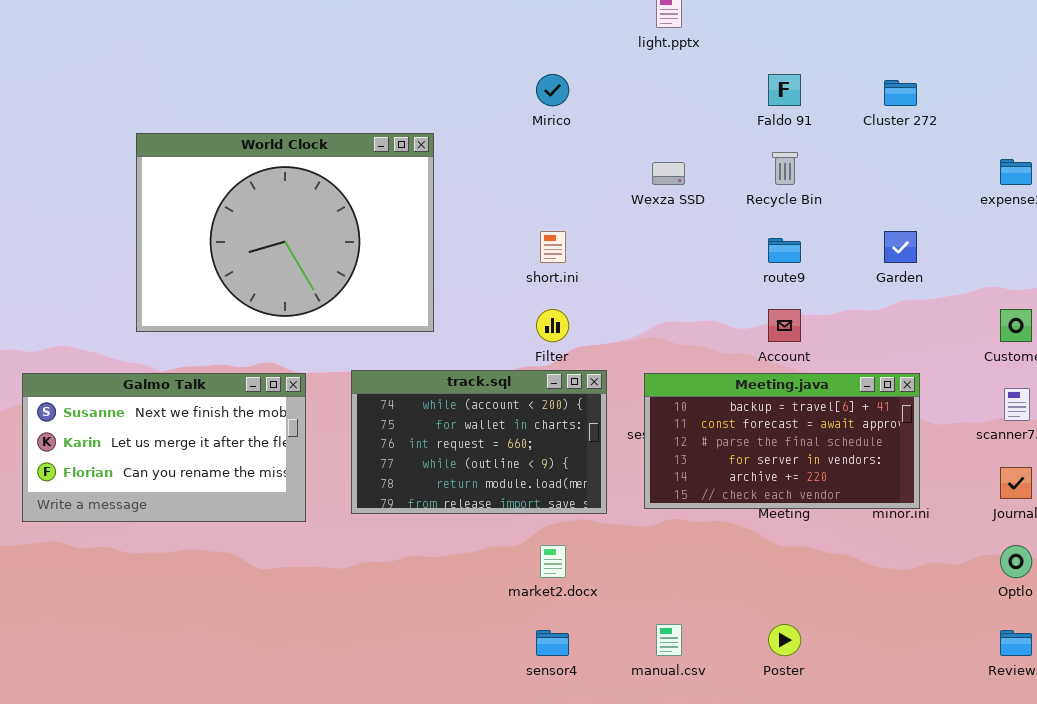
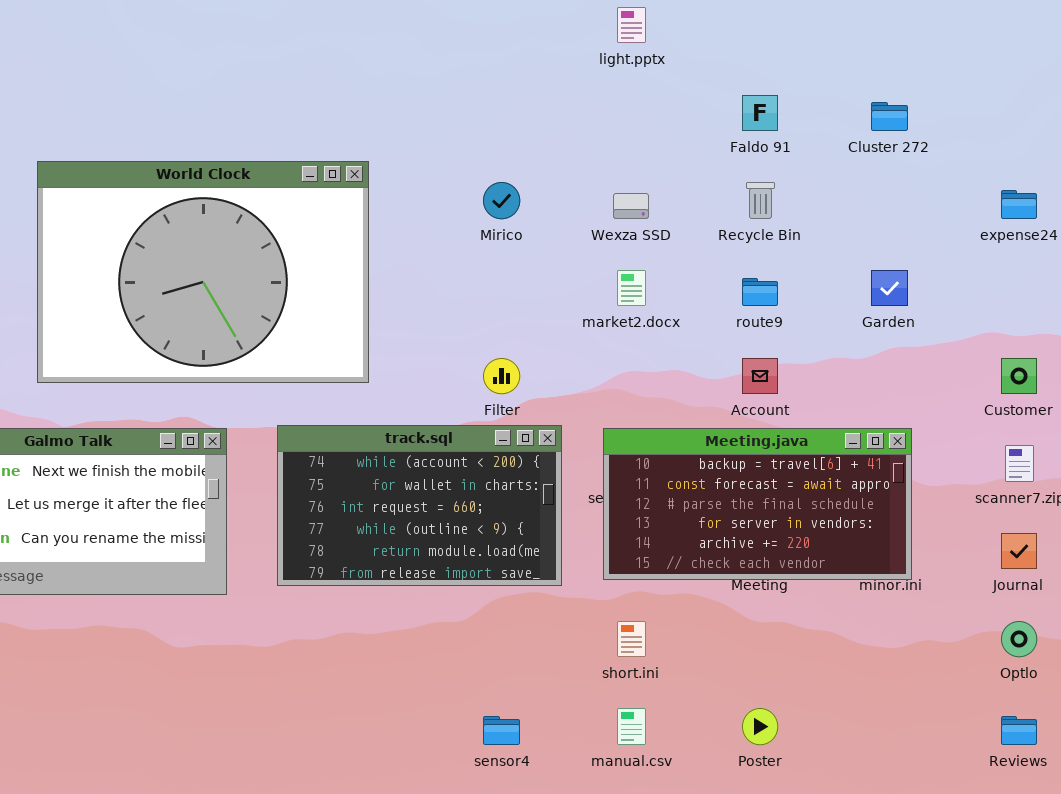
Mirico: [536,74,569,106] -> [483,182,520,219], moved
short.ini: [540,231,566,263] -> [617,621,646,657], moved
market2.docx: [540,545,566,578] -> [617,270,646,306], moved

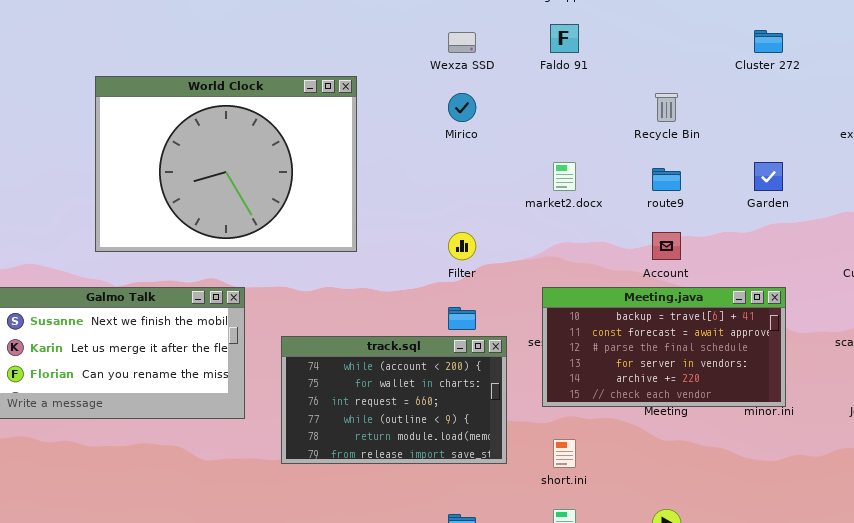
Faldo 91: [742,95,778,131] -> [550,24,579,53], moved
Wexza SSD: [613,193,649,219] -> [448,32,476,53], moved
track.sql: [277,425,562,586] -> [281,336,507,464], moved

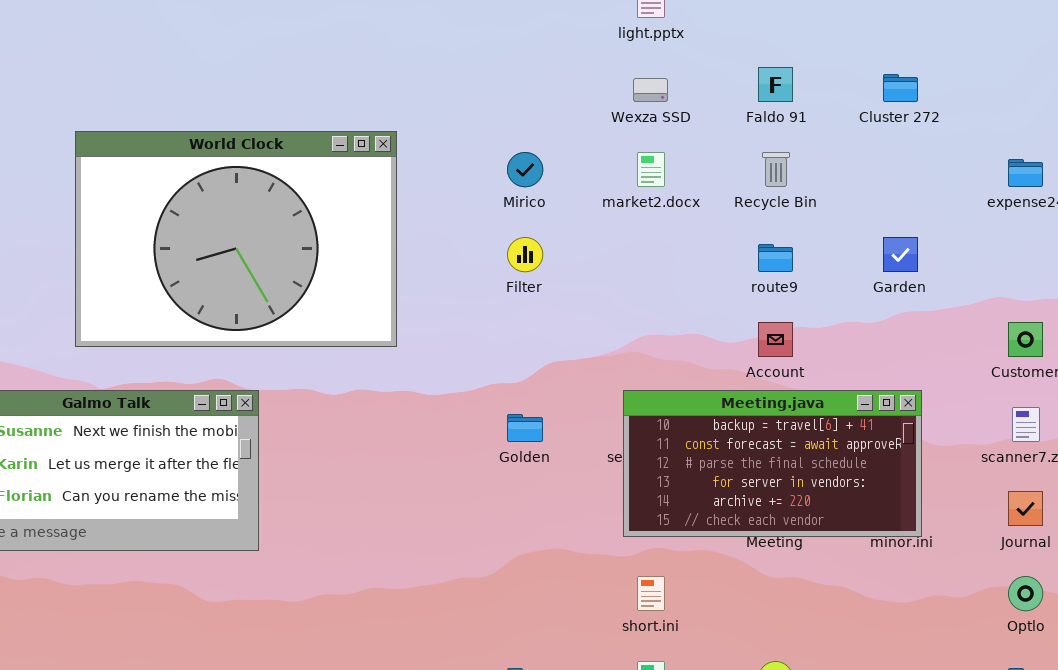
Faldo 91: [550,24,579,53] -> [758,67,793,102], moved
Wexza SSD: [448,32,476,53] -> [633,78,668,102], moved
market2.docx: [553,162,576,191] -> [637,152,665,187], moved
Filter: [448,232,476,260] -> [507,237,543,272], moved
track.sql: [281,336,507,464] -> none, closed

